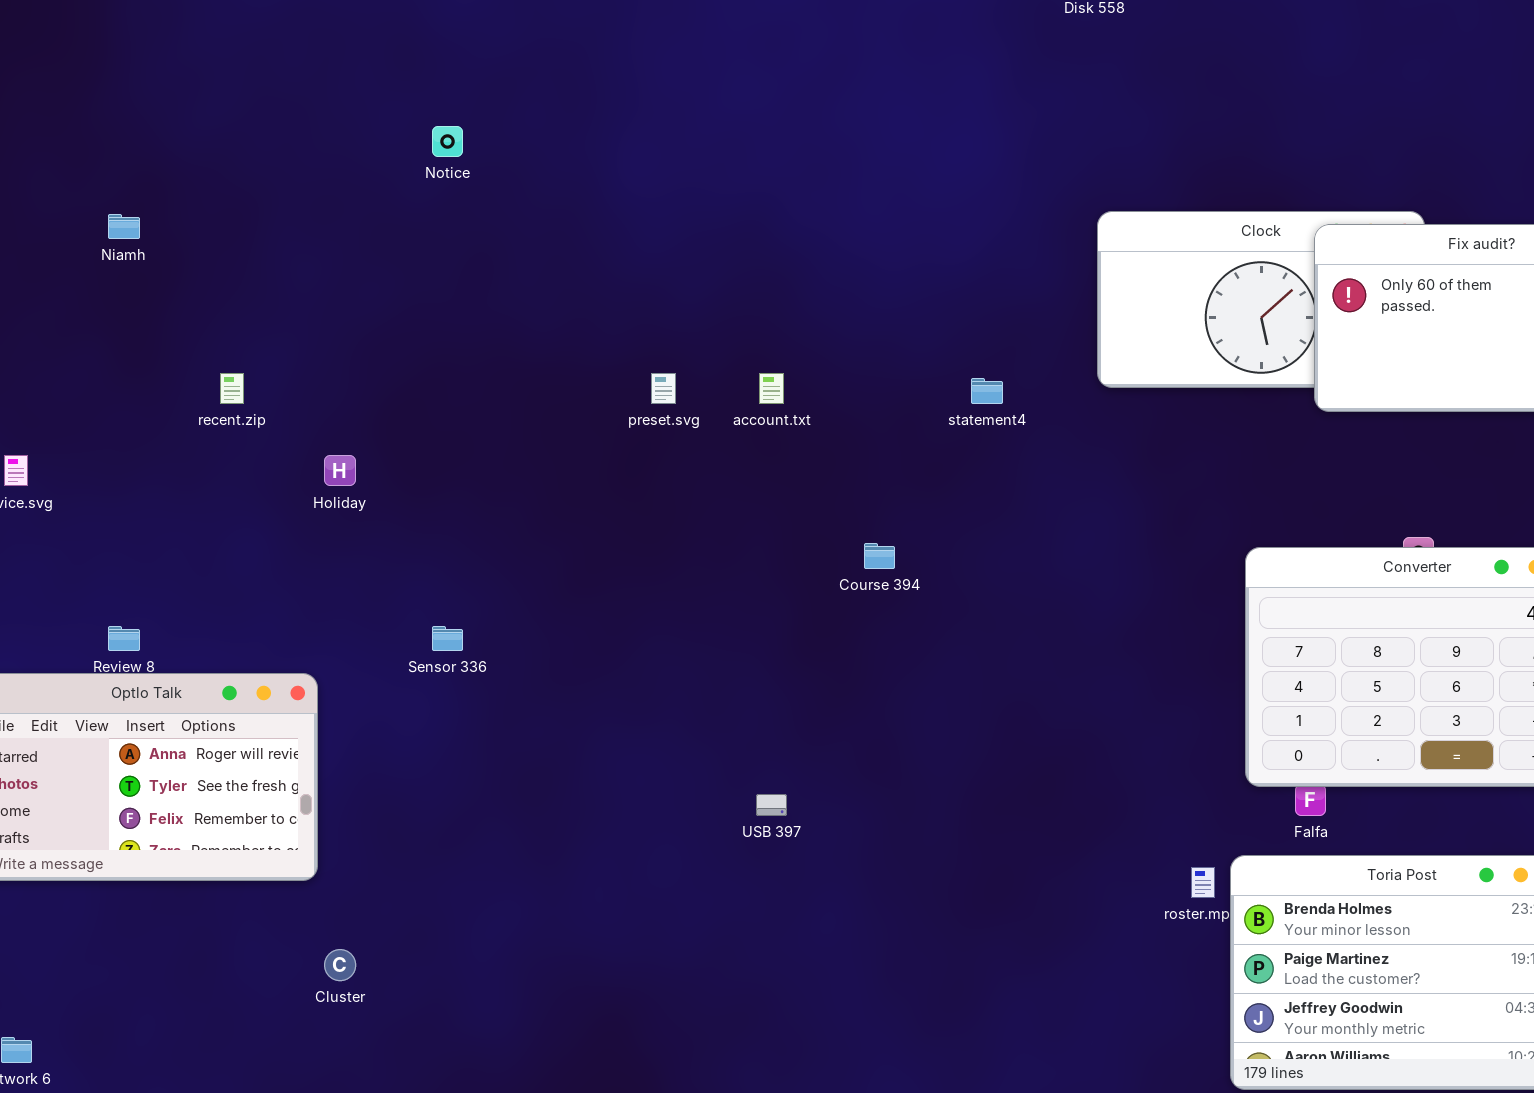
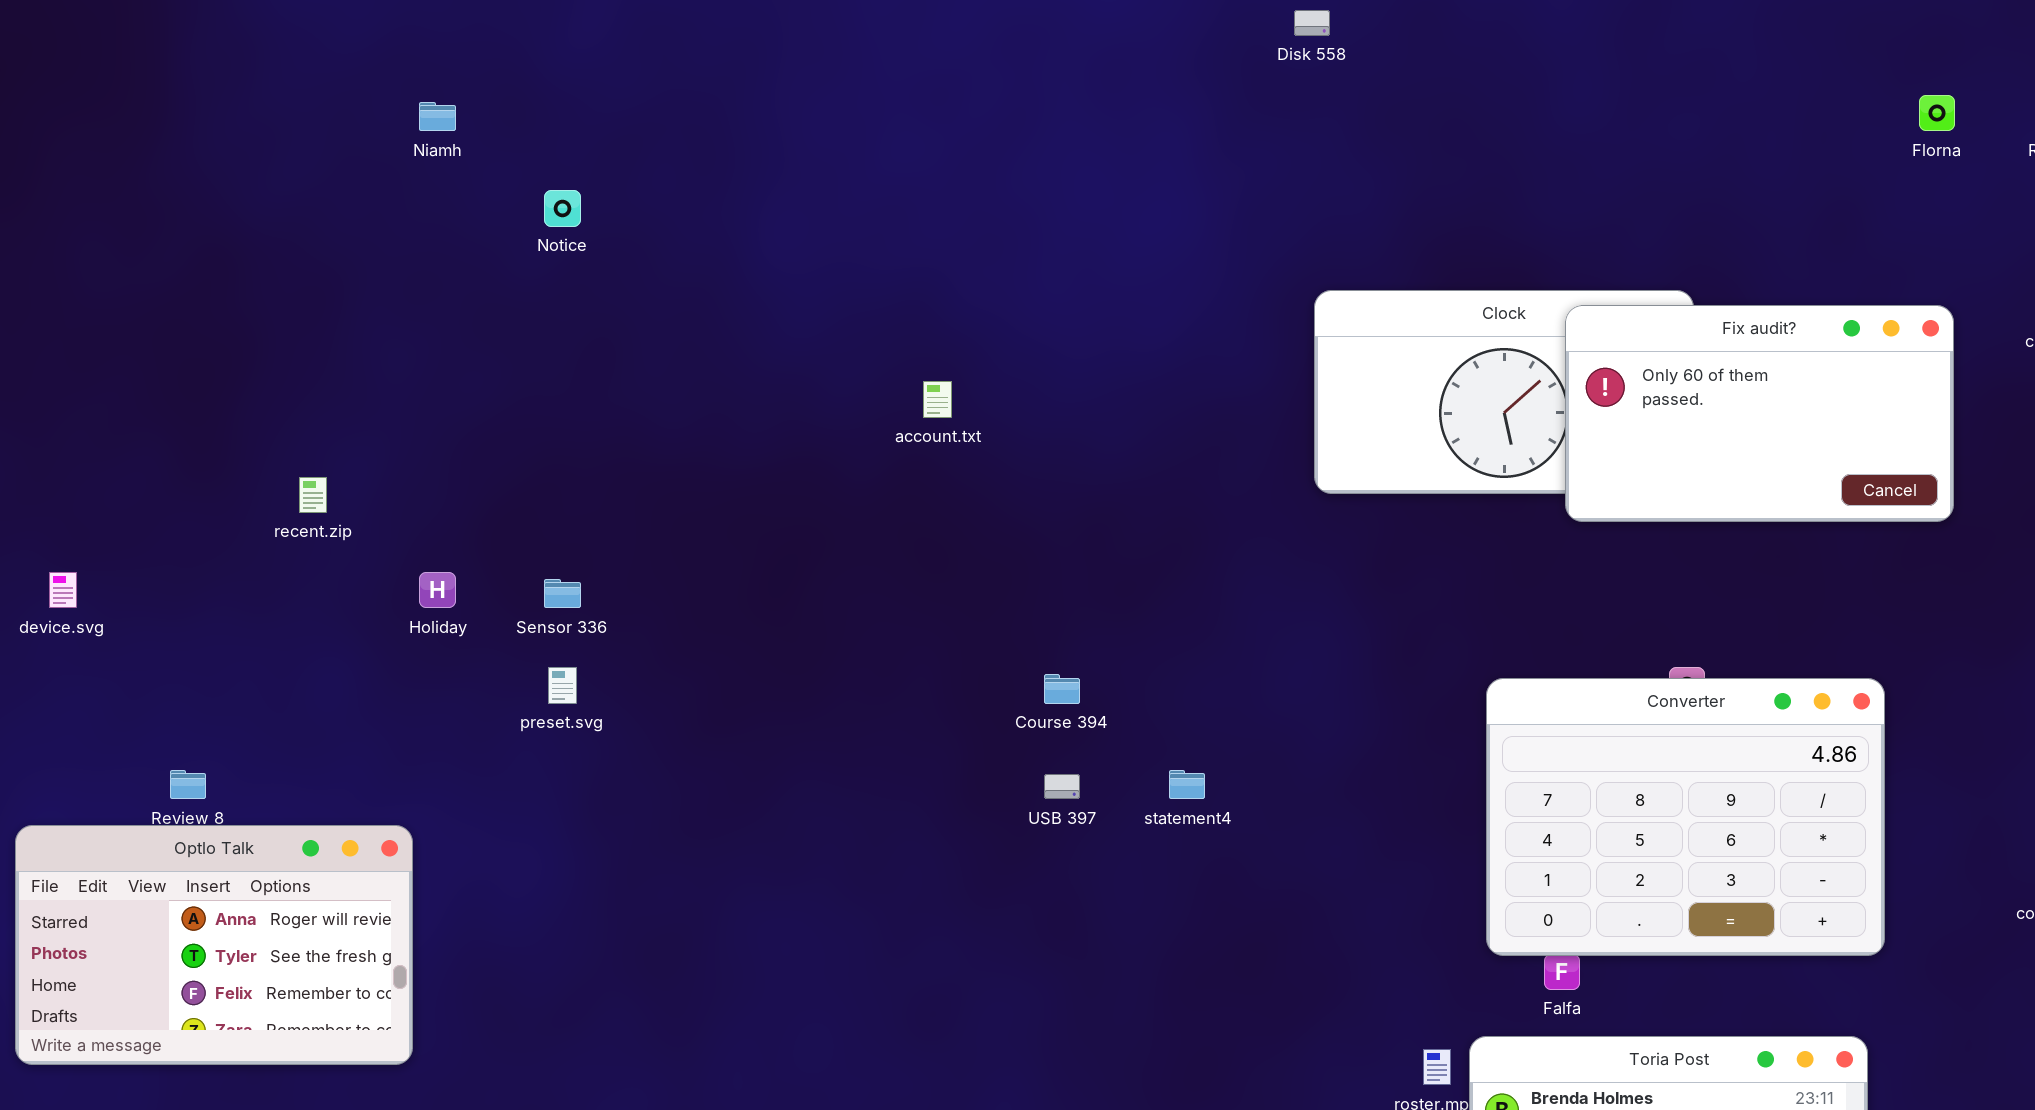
Niamh: [108,214,140,239] -> [419,102,456,131], moved
preset.svg: [651,373,676,404] -> [548,667,577,704], moved
account.txt: [759,373,784,404] -> [923,381,952,418], moved
statement4: [971,378,1003,404] -> [1169,770,1205,799], moved
Sensor 336: [432,626,463,651] -> [544,579,581,608], moved
USB 397: [756,794,787,816] -> [1044,774,1080,799], moved

